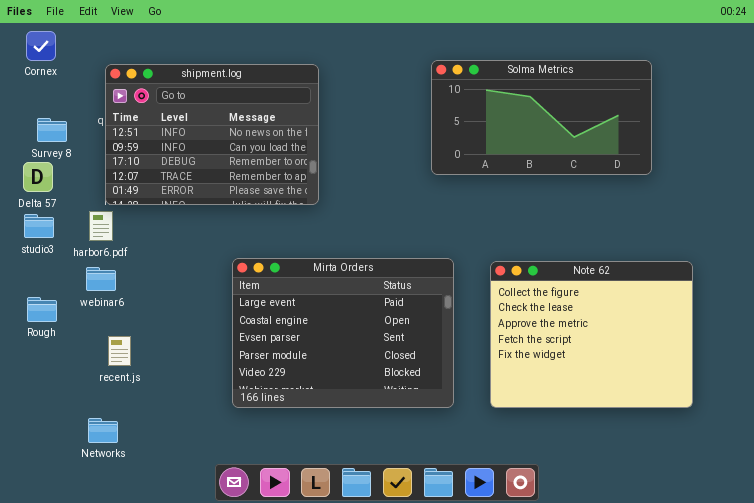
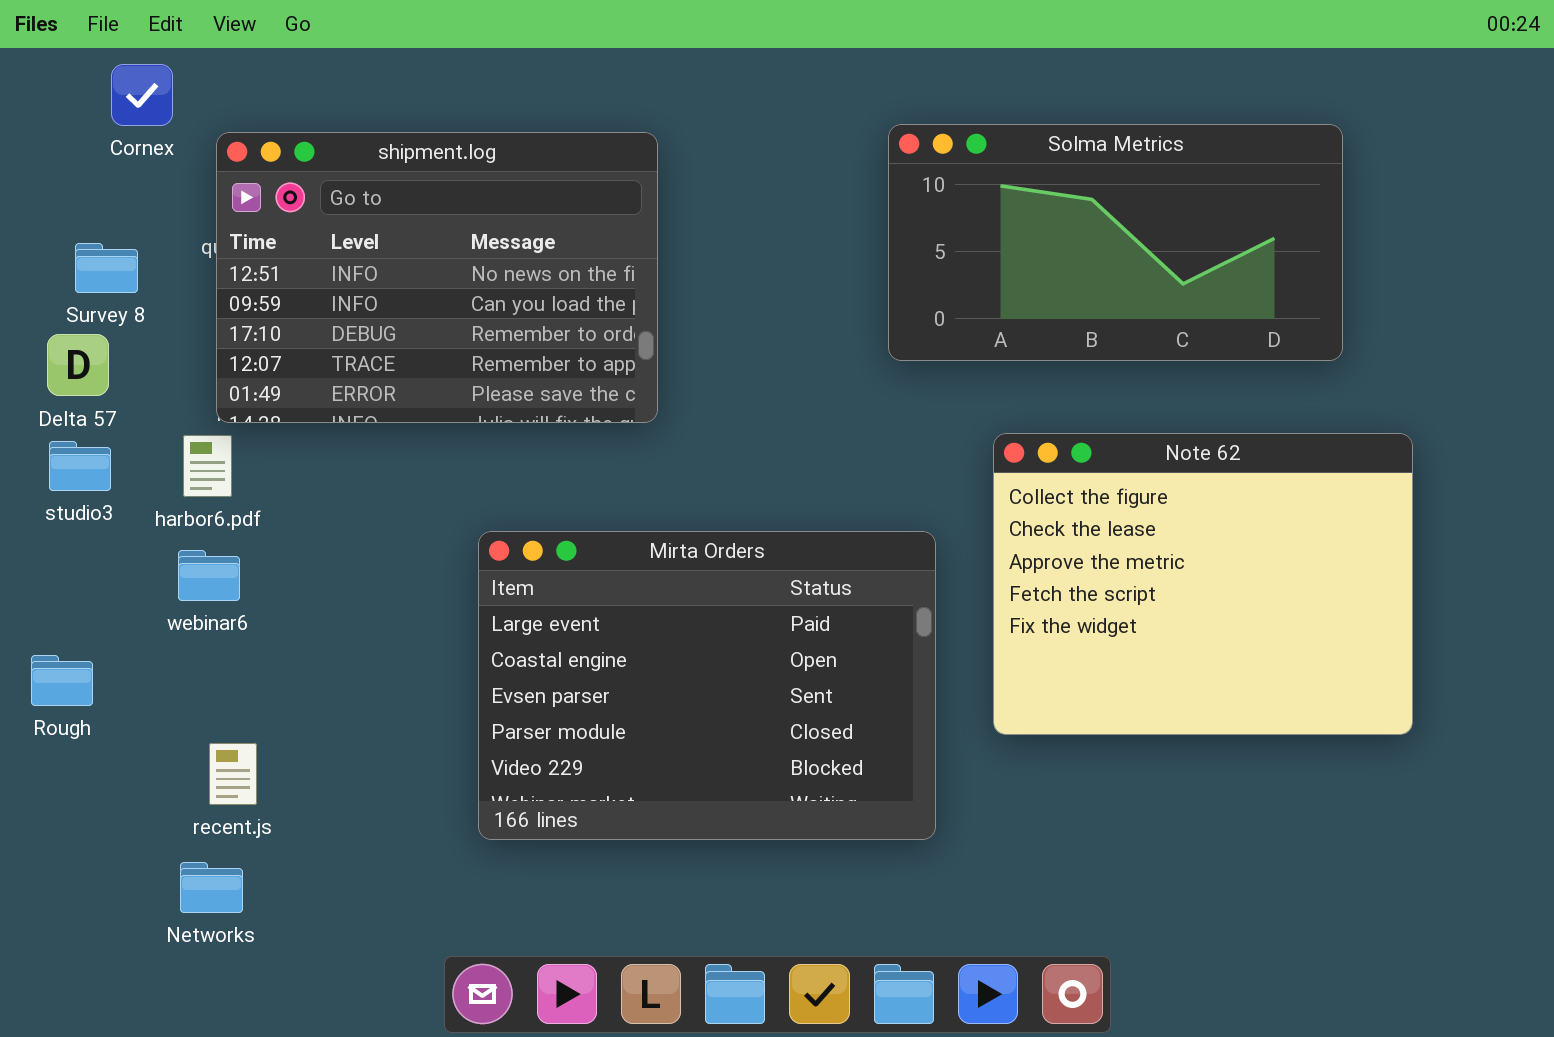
Cornex: [26,31,56,61] -> [111,64,173,126], moved
Note 62: [490,261,693,408] -> [993,433,1413,735], moved
Rough: [27,297,57,322] -> [31,655,93,706], moved
recent.js: [108,336,131,366] -> [209,743,257,805], moved

